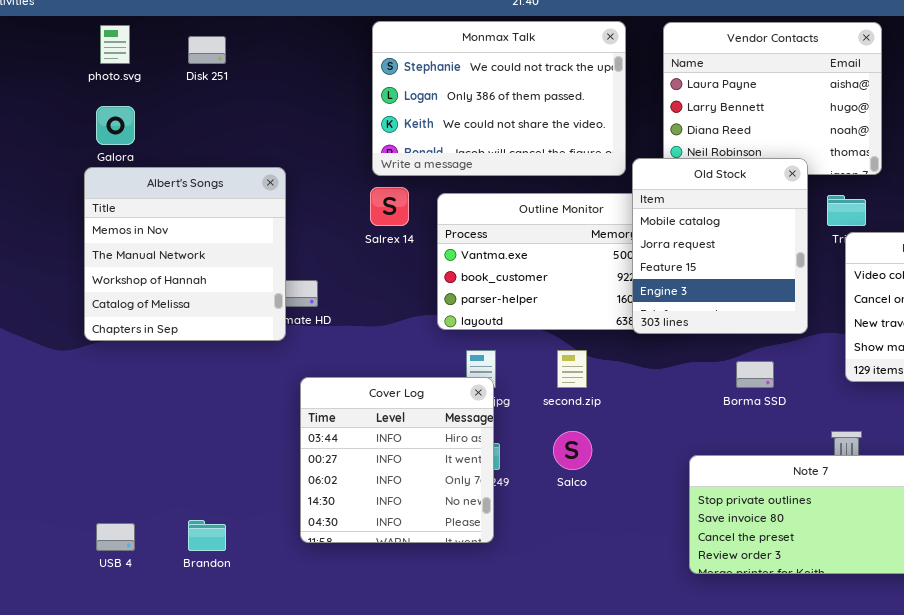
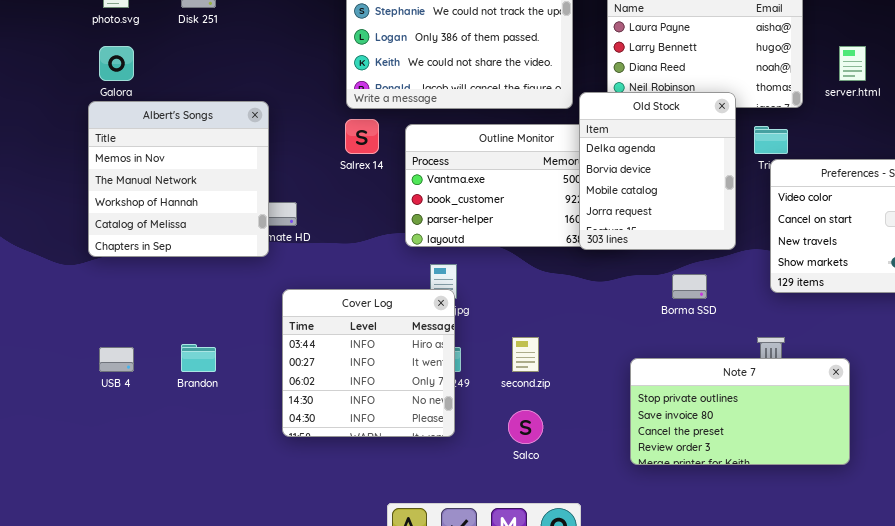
Old Stock: [632,158,808,334] -> [579,92,736,250], scrolled up 2 rows
second.zip: [557,350,587,388] -> [512,337,539,372], moved
Salco: [553,431,592,470] -> [508,410,543,444], moved
Brandon: [188,520,226,551] -> [181,344,216,372], moved
USB 4: [96,523,135,551] -> [99,347,134,372], moved

